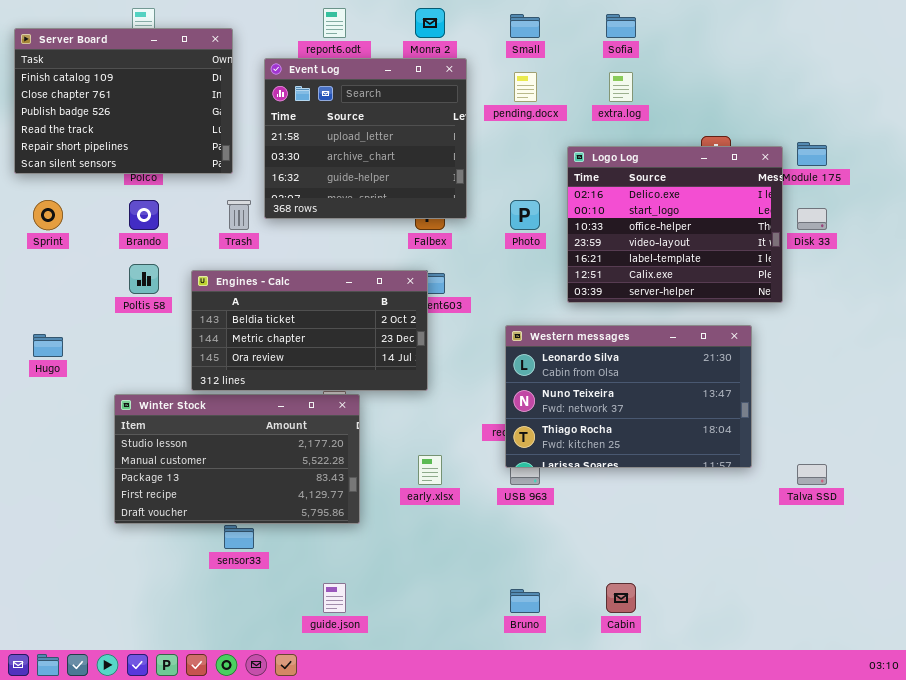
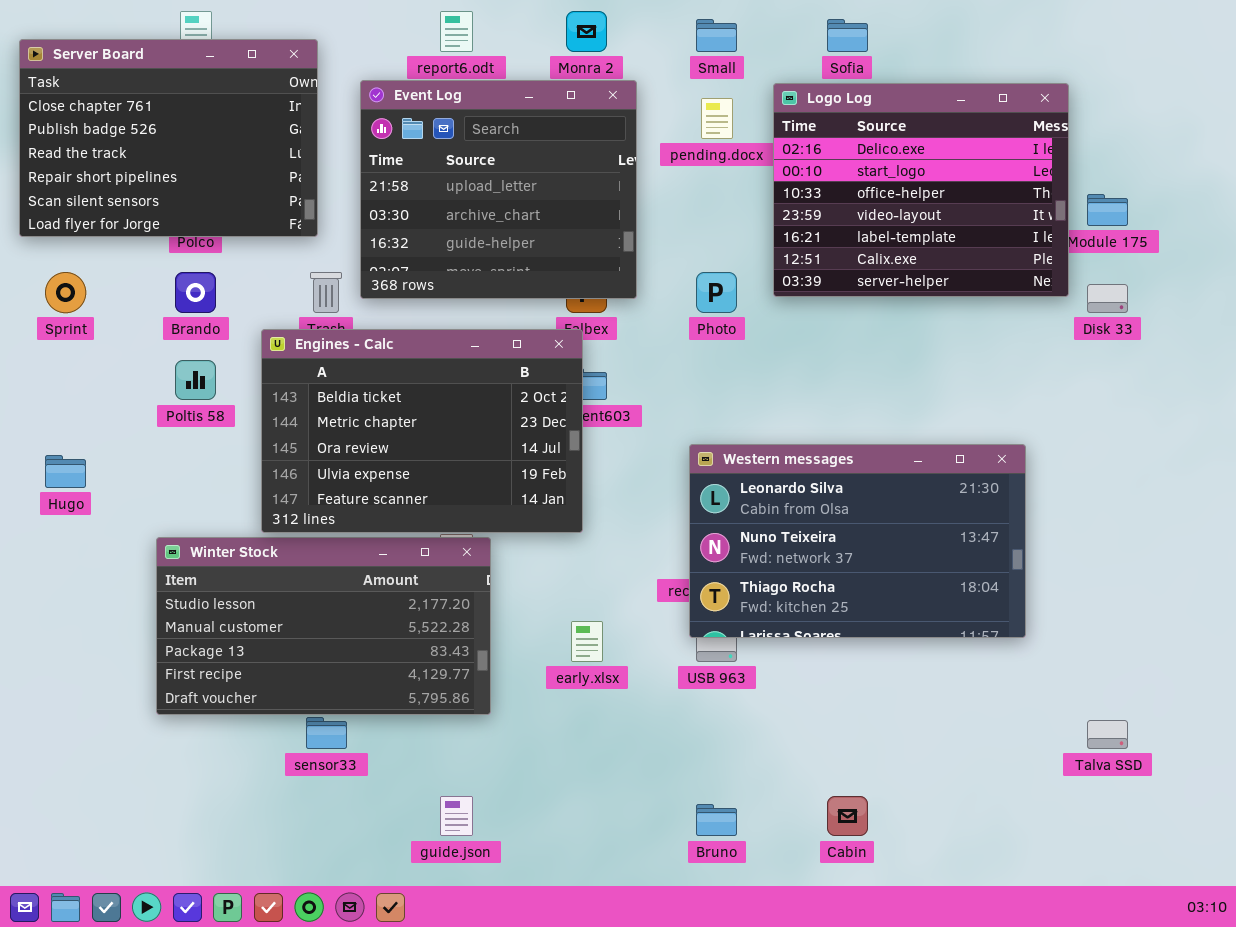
Server Board: [14,28,233,174] -> [19,39,318,237], scrolled down 1 row
Logo Log: [567,146,783,303] -> [773,83,1069,297], moved
Engines - Calc: [191,270,428,391] -> [261,329,583,533], resized
Talva SSD: [797,464,827,485] -> [1087,720,1128,749], moved

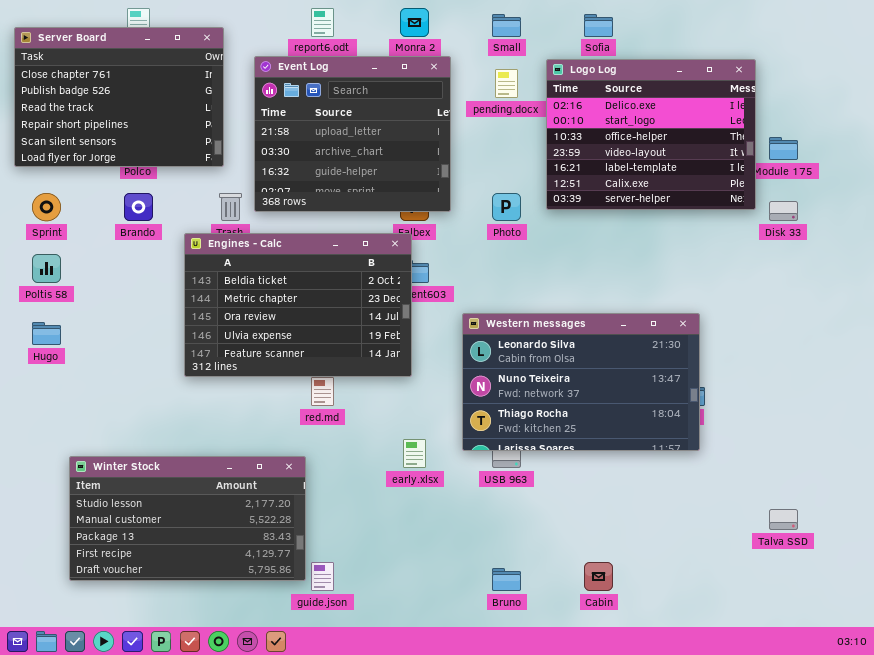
Poltis 58: [175,360,216,400] -> [32,254,61,283], moved
Western messages: [689,444,1026,638] -> [462,313,700,451], moved
Winter Stock: [156,537,491,715] -> [69,456,306,581], moved

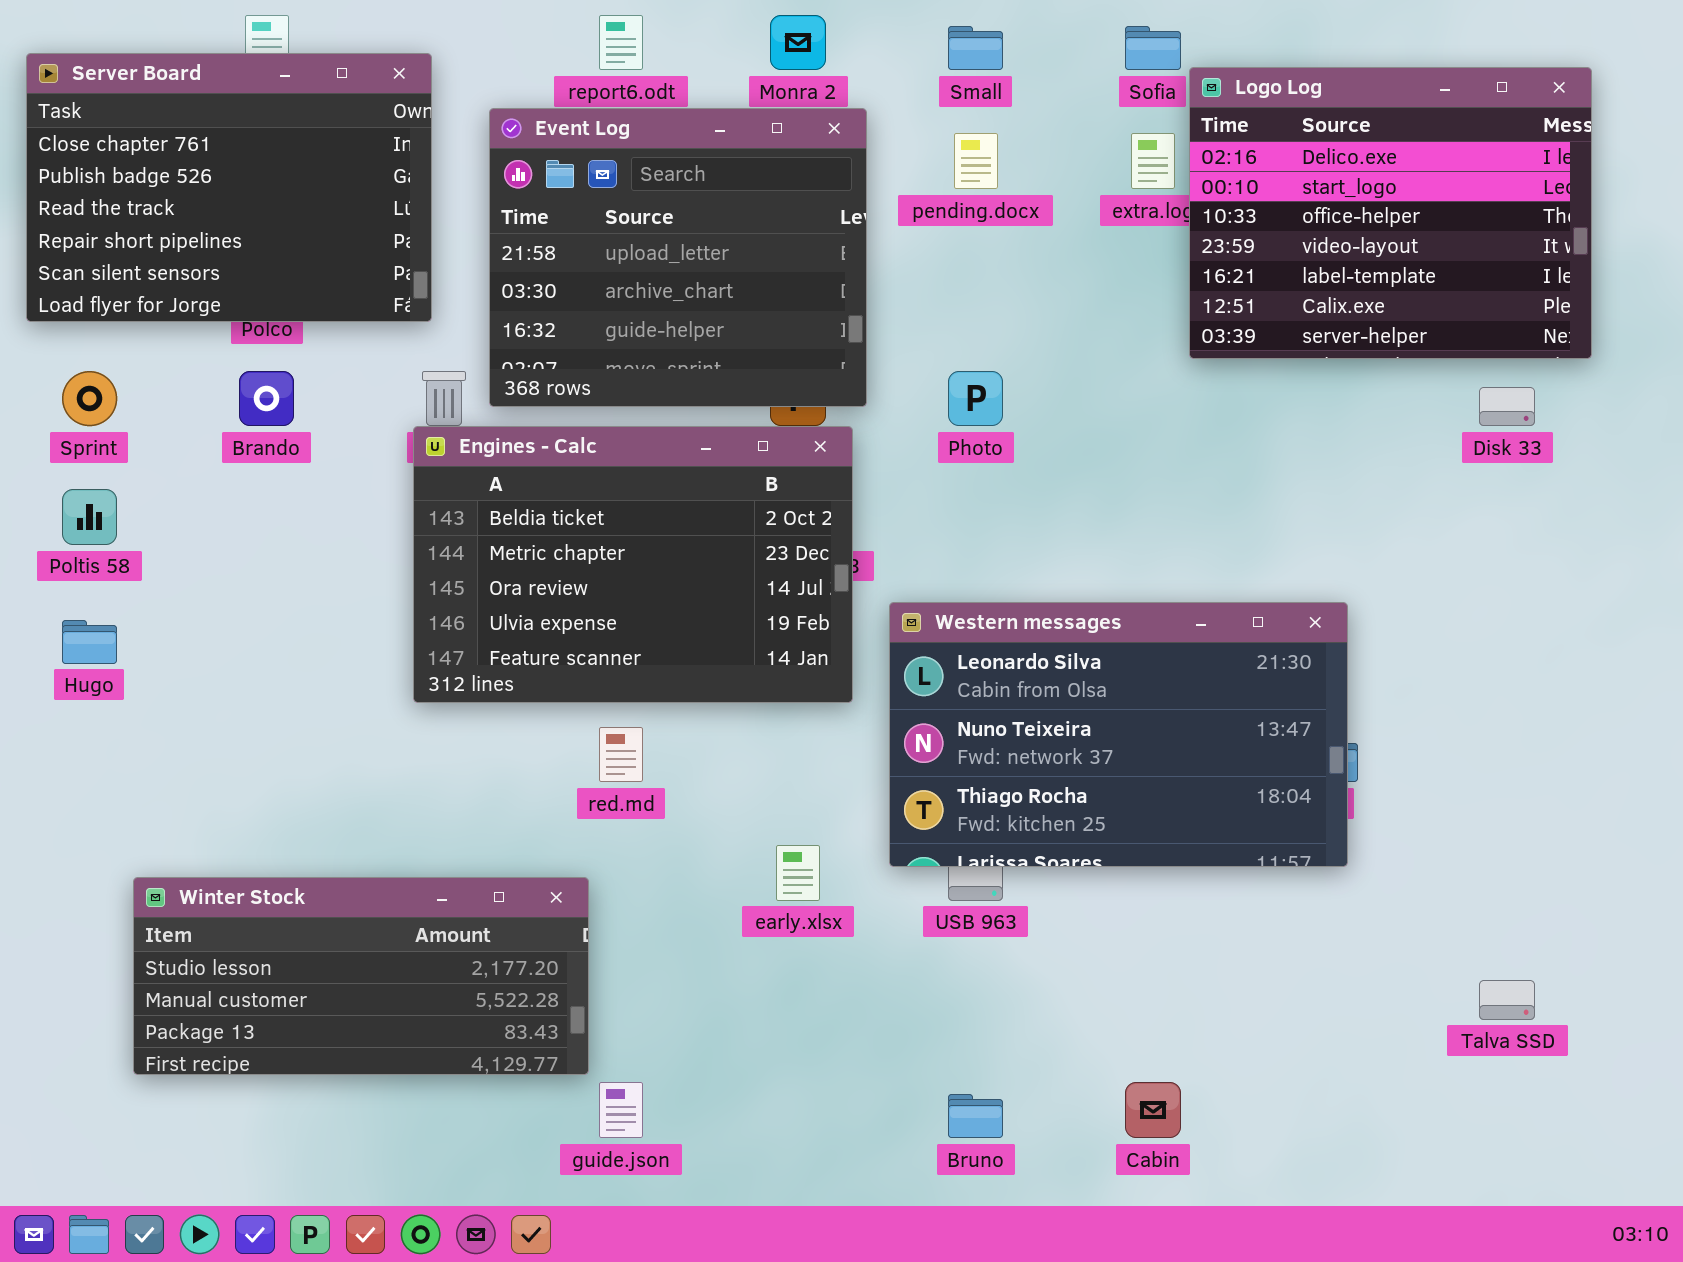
Logo Log: [546,59,756,210] -> [1189,67,1592,359], moved
Engines - Calc: [184,233,412,377] -> [413,426,853,703], moved
Winter Stock: [69,456,306,581] -> [133,877,589,1075], resized

